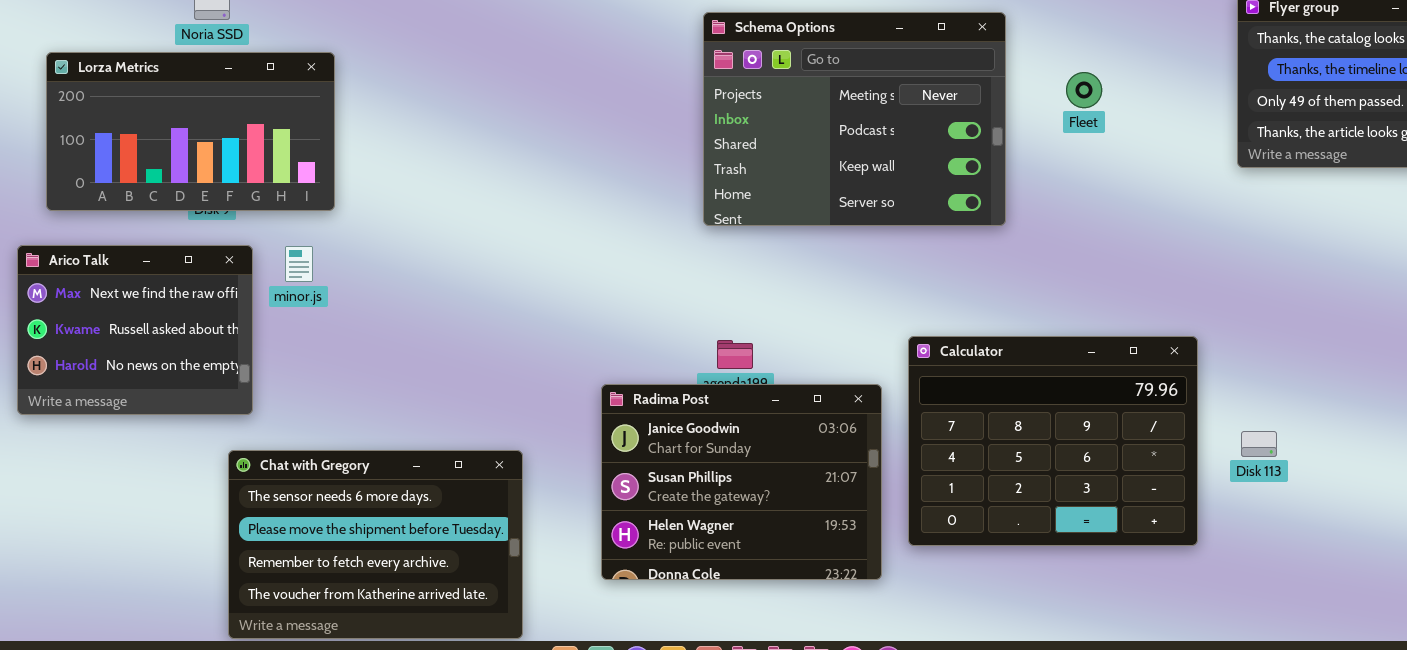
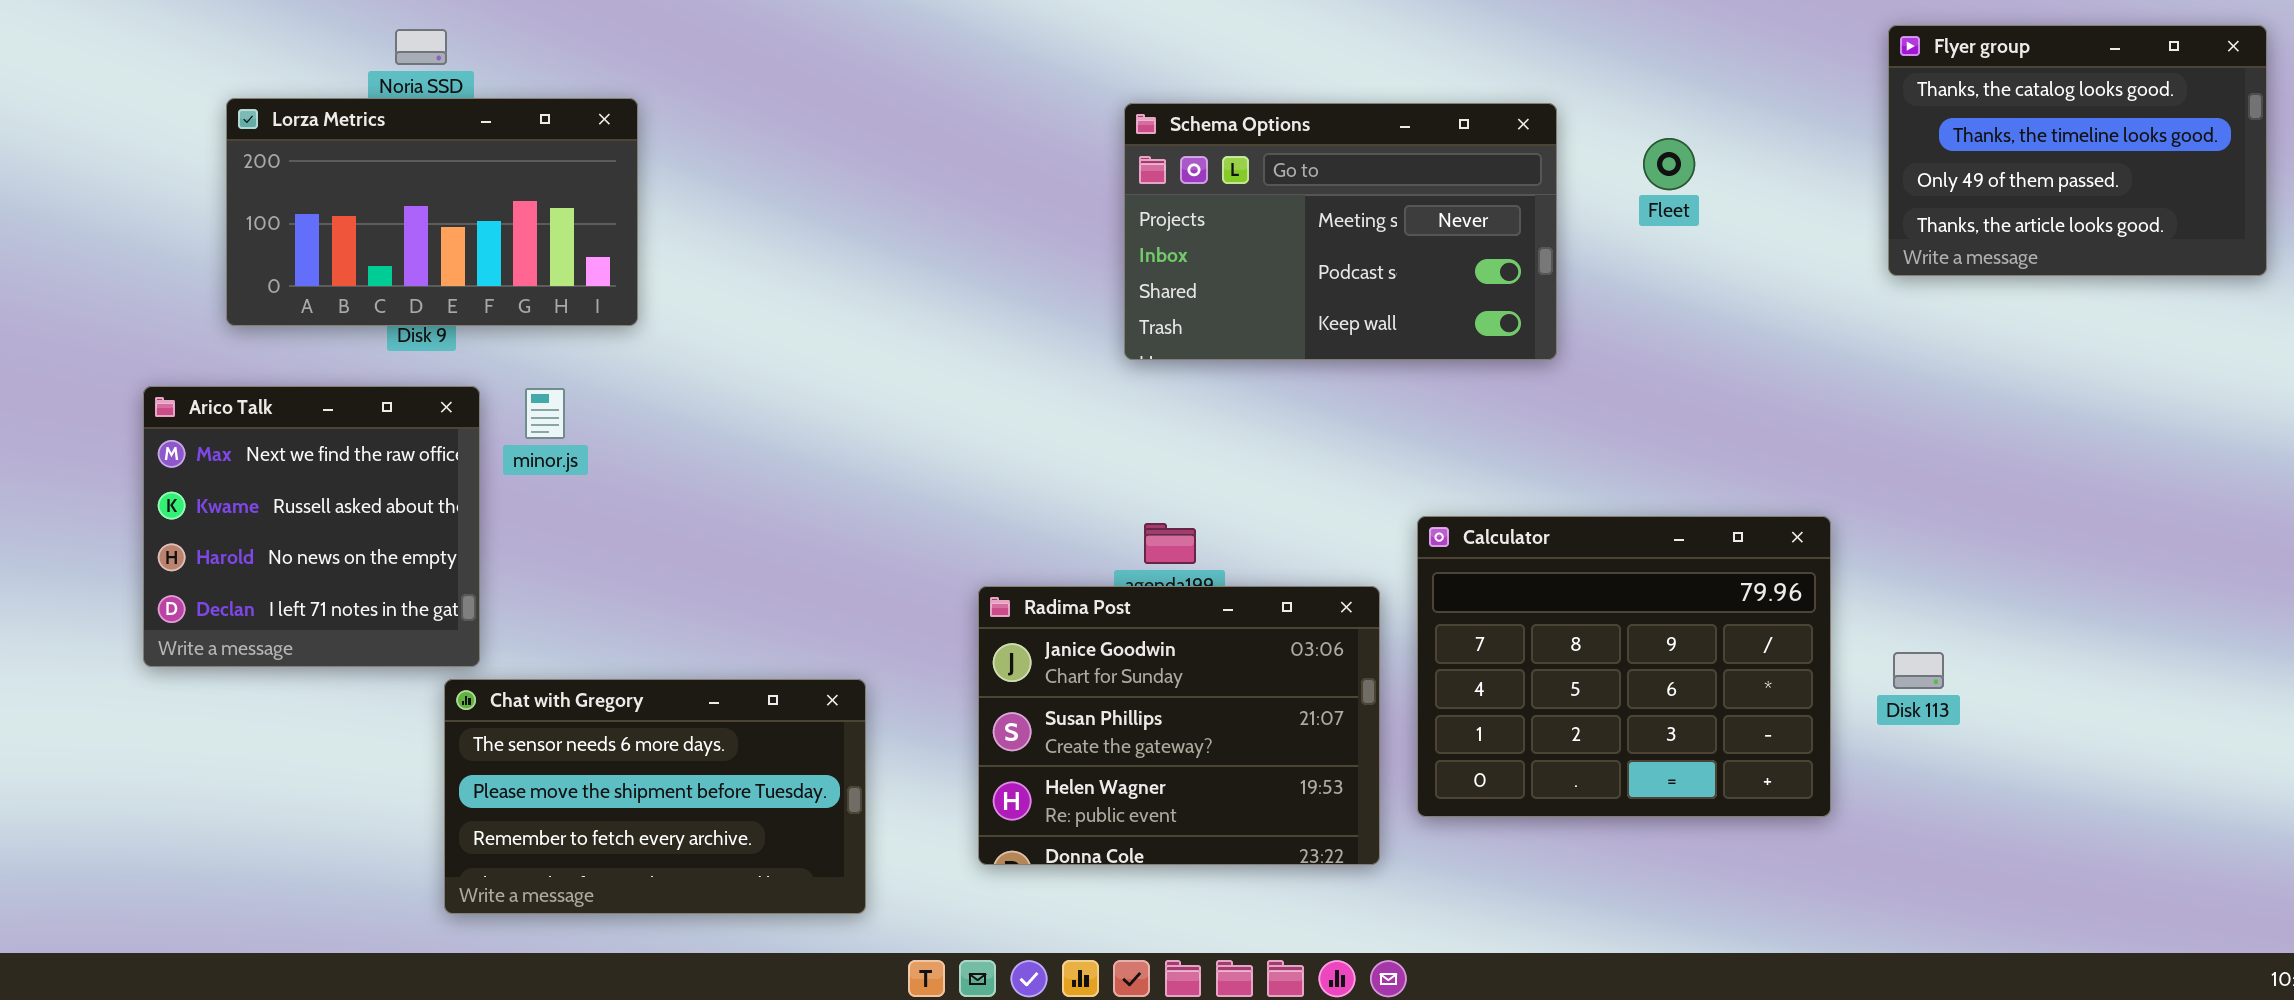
Schema Options: [703,12,1006,226] -> [1124,103,1557,360], resized
Lorza Metrics: [46,52,335,211] -> [226,98,638,326], moved
Arico Talk: [17,245,253,415] -> [143,386,480,667], resized
Chat with Gregory: [228,450,523,639] -> [444,679,866,914], resized

